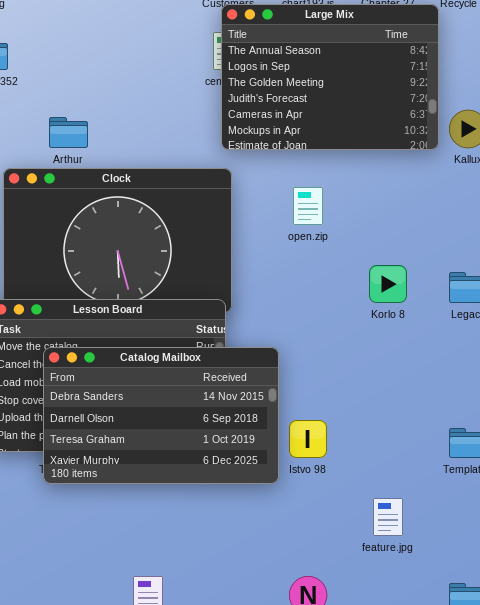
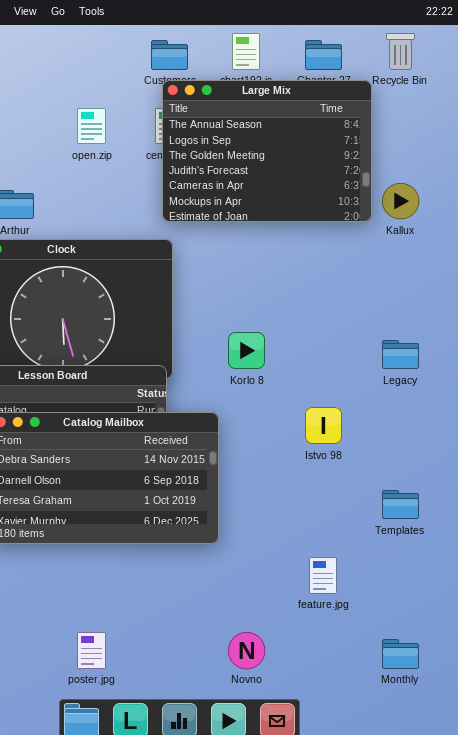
open.zip: [293,187,323,225] -> [77,108,106,144], moved
Korlo 8: [369,265,407,303] -> [228,332,265,369], moved
Istvo 98: [289,420,327,458] -> [305,407,342,444], moved

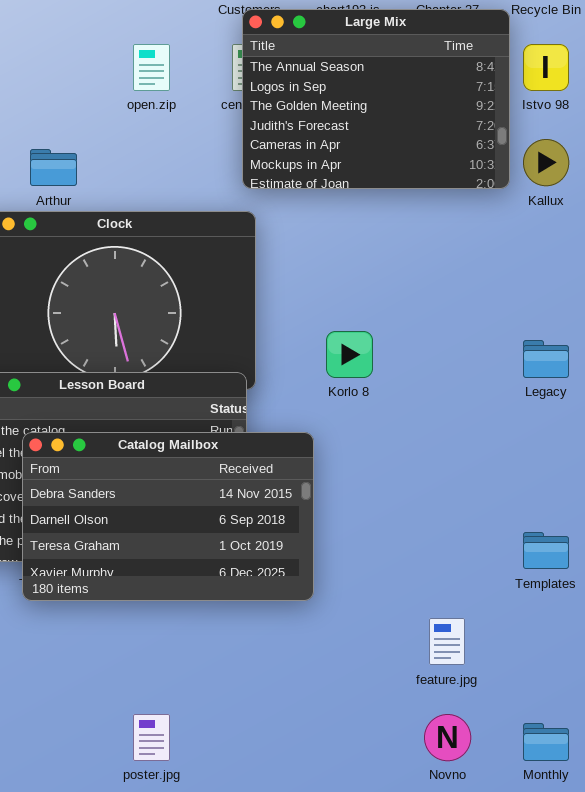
Istvo 98: [305,407,342,444] -> [523,44,569,91], moved
Novno: [228,632,265,669] -> [424,714,471,761], moved

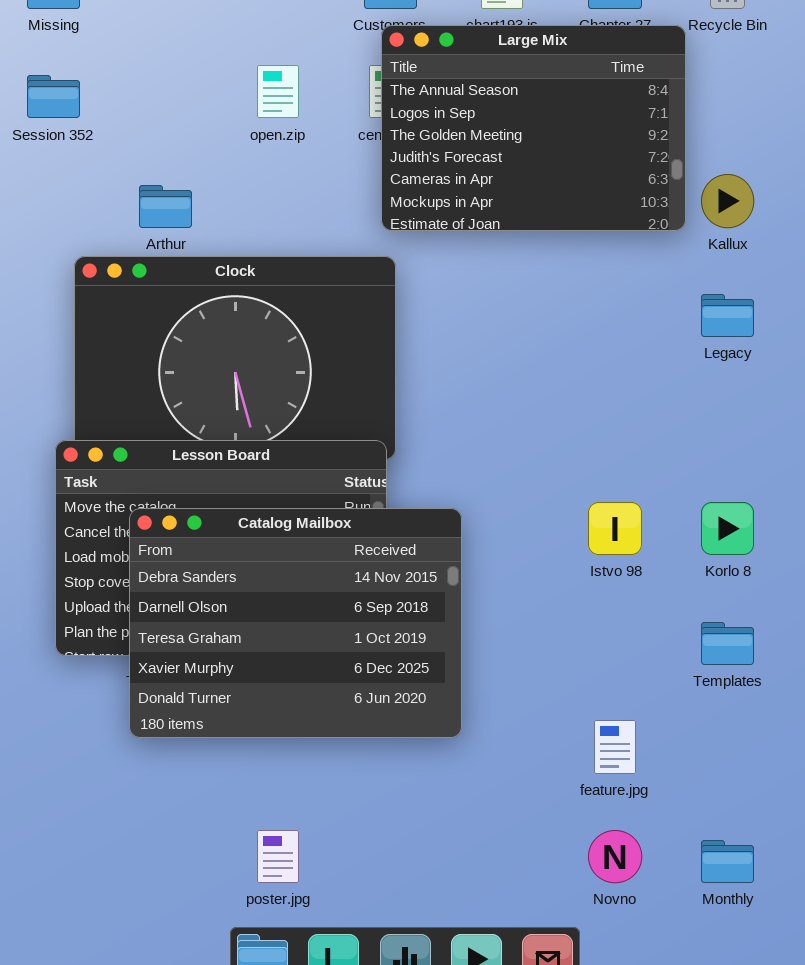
Istvo 98: [523,44,569,91] -> [588,502,642,555], moved
Korlo 8: [326,331,373,378] -> [701,502,754,555], moved
Legacy: [523,340,569,378] -> [701,294,754,337], moved
Catalog Mailbox: [22,432,314,601] -> [129,508,462,738], resized

